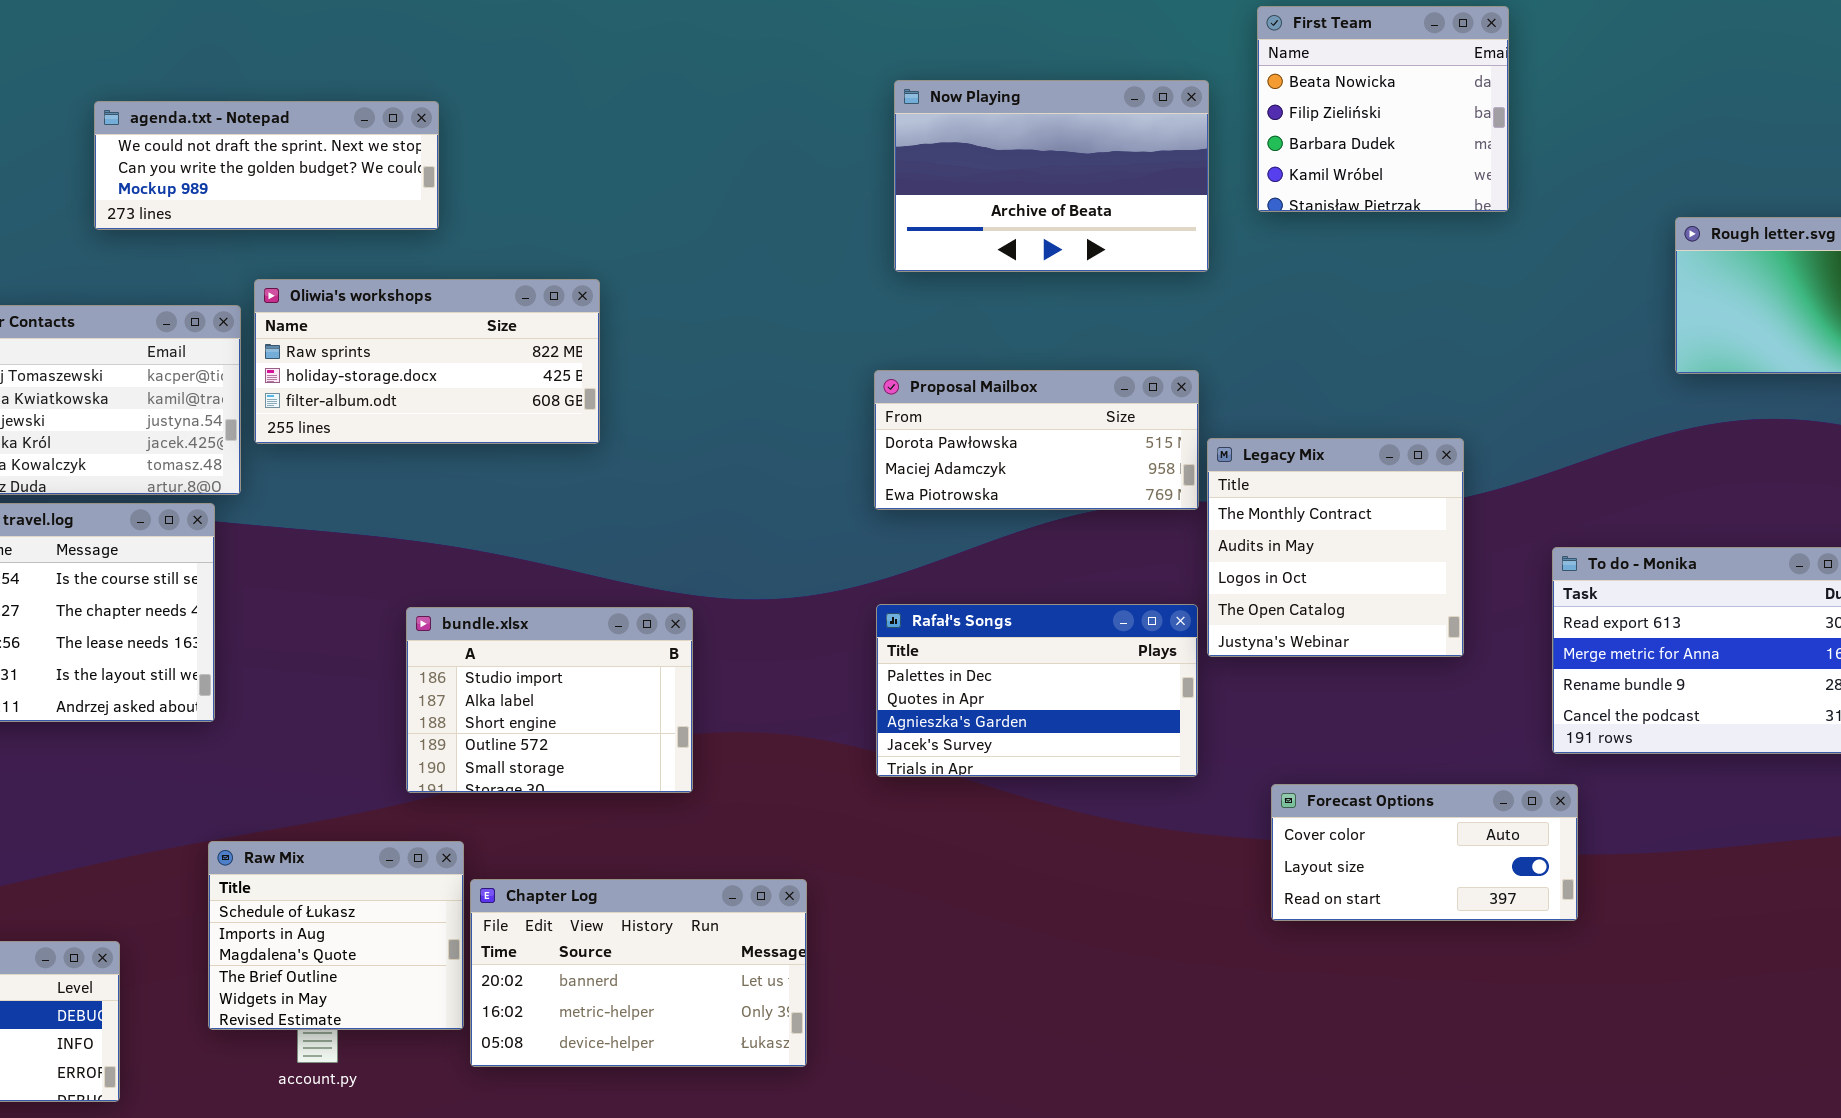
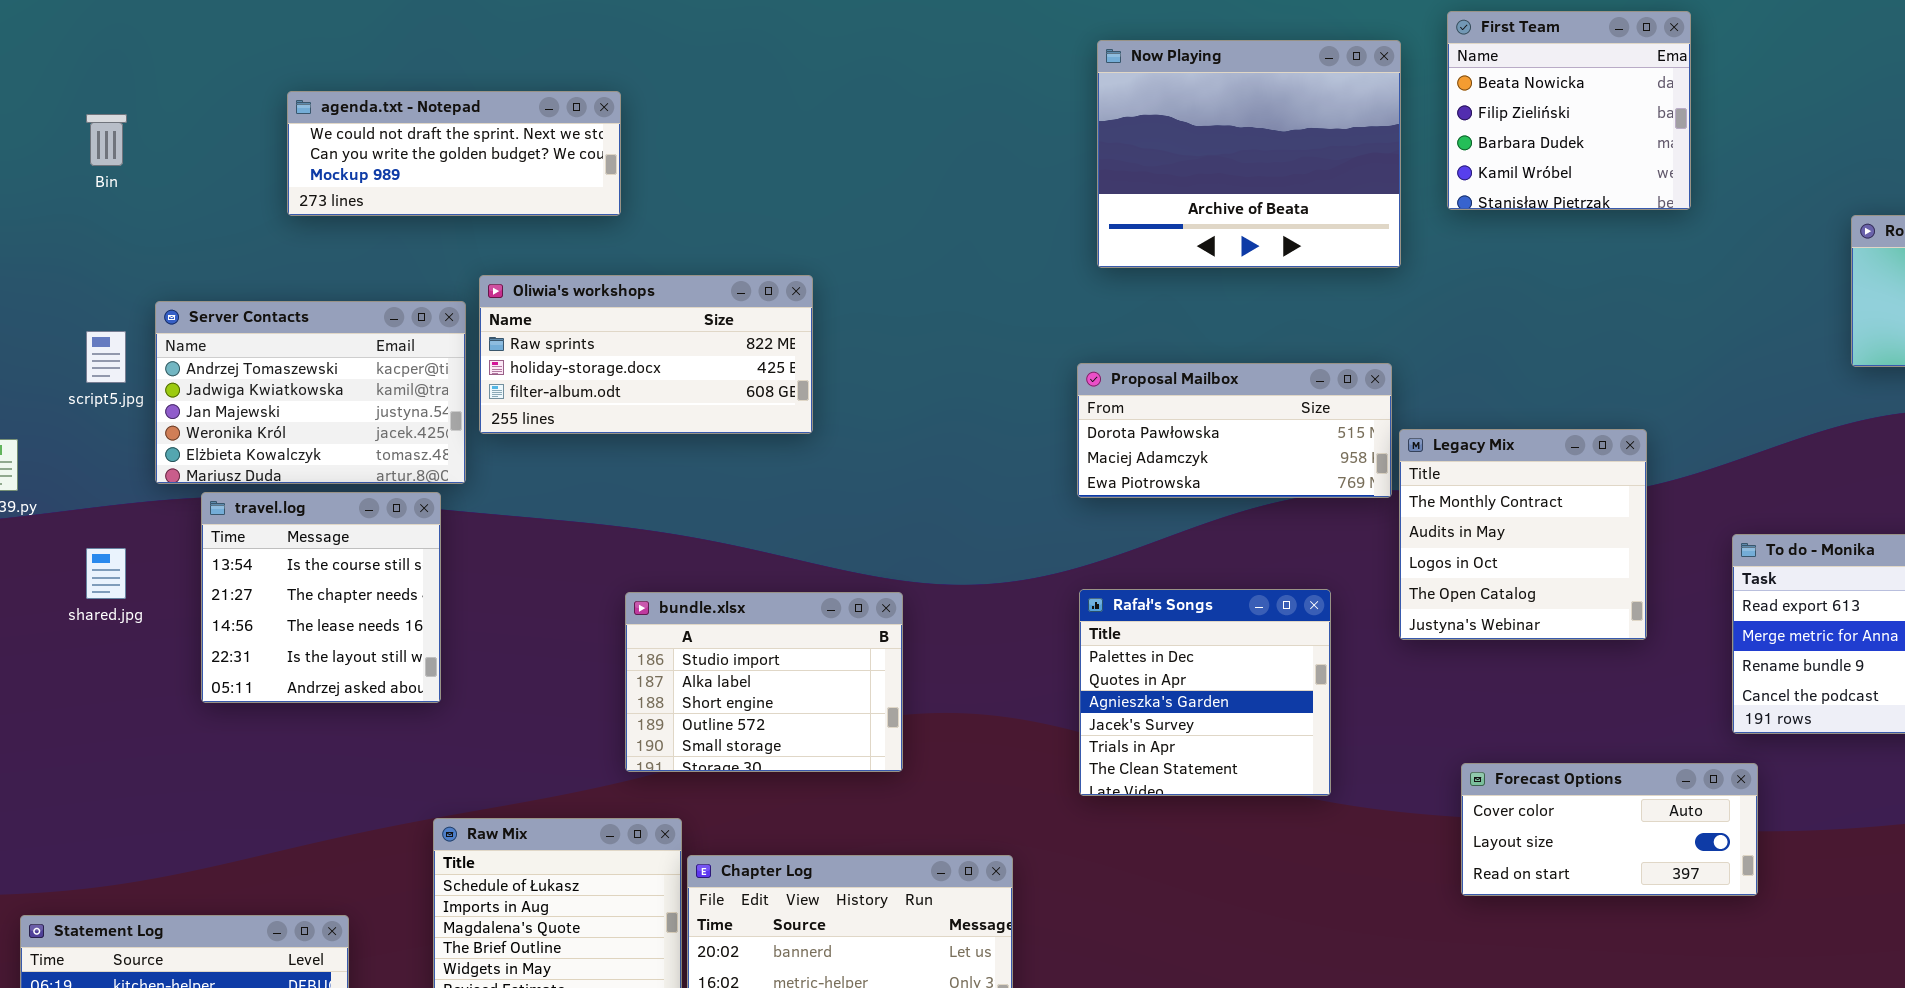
Now Playing: [894,80,1209,272] -> [1097,40,1401,268], resized
agenda.txt - Notepad: [94,101,439,230] -> [287,91,621,216], moved
Rafał's Songs: [876,604,1198,777] -> [1079,589,1331,796], resized

